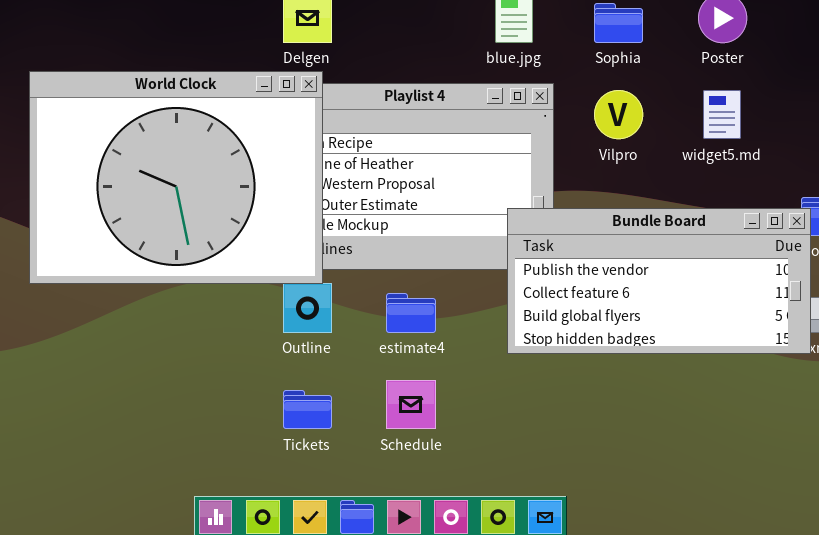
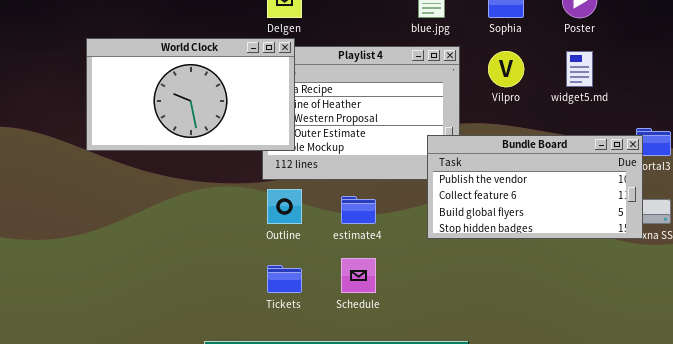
World Clock: [29,71,323,284] -> [86,38,295,151], resized

